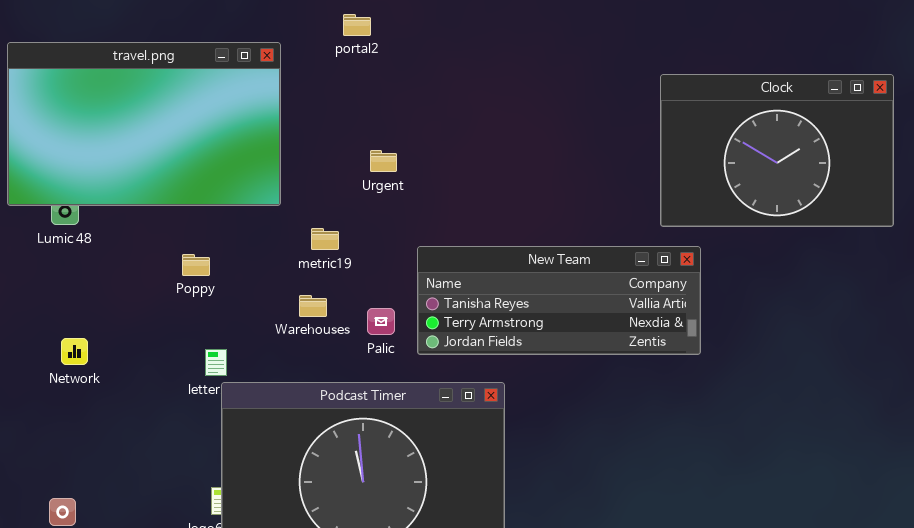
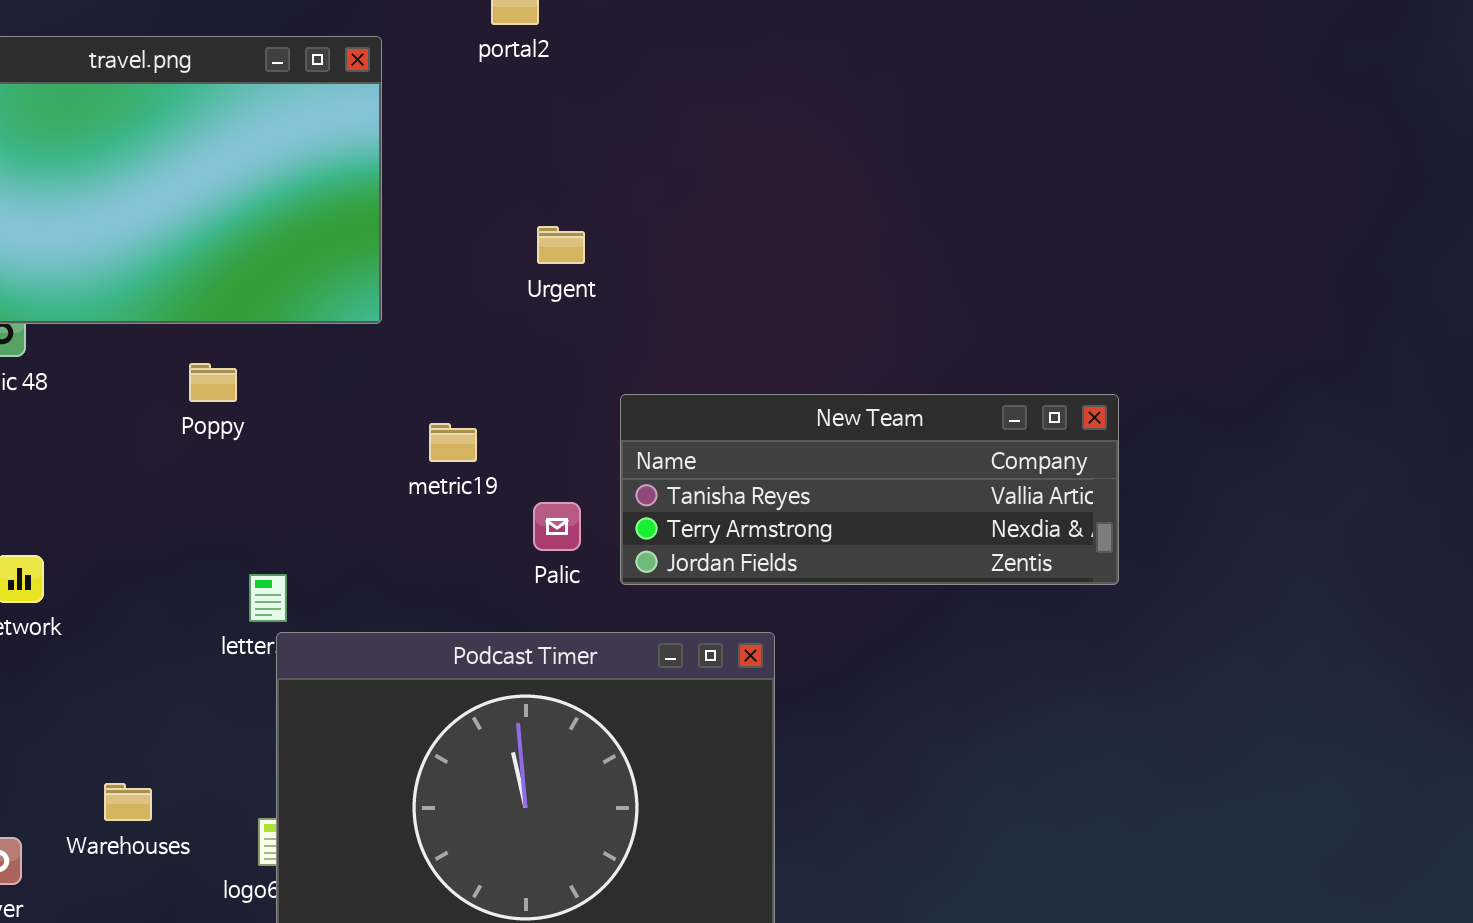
Clock: [660,74,894,227] -> none, closed
metric19: [311,228,339,250] -> [429,423,477,462], moved
Poppy: [182,254,210,276] -> [189,363,237,402], moved
Warehouses: [299,295,327,317] -> [104,783,152,821], moved

